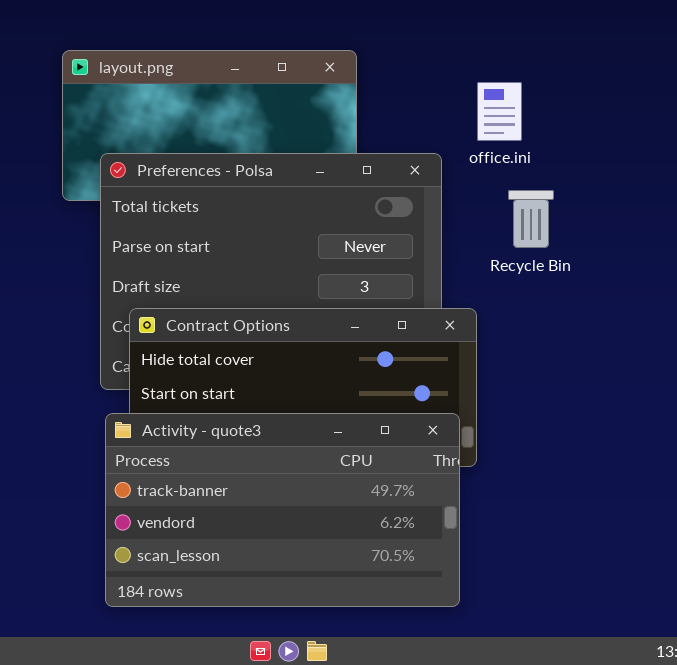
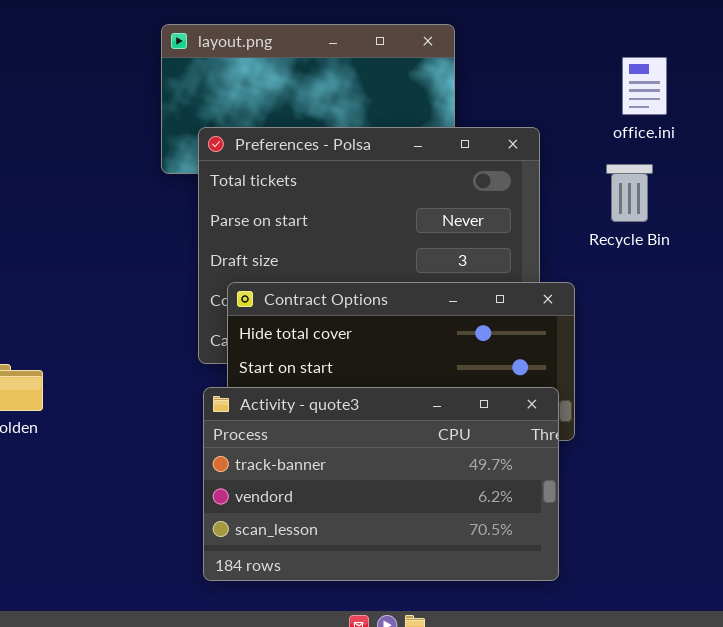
office.ini: [477,82,522,141] -> [622,57,667,115], moved

